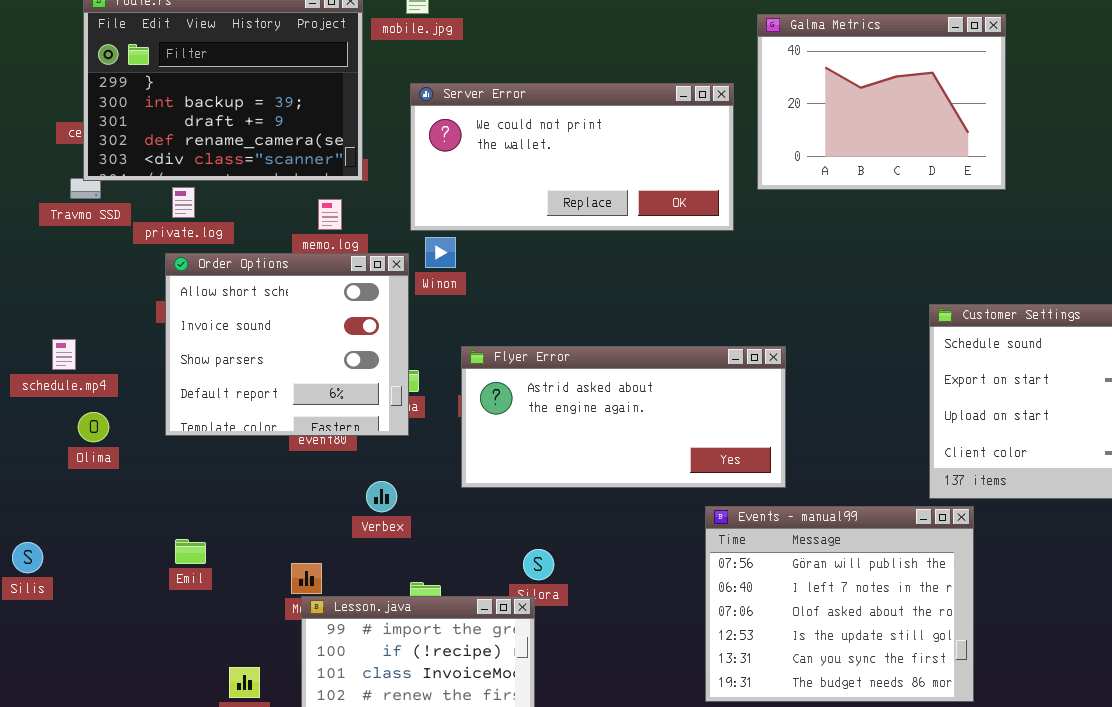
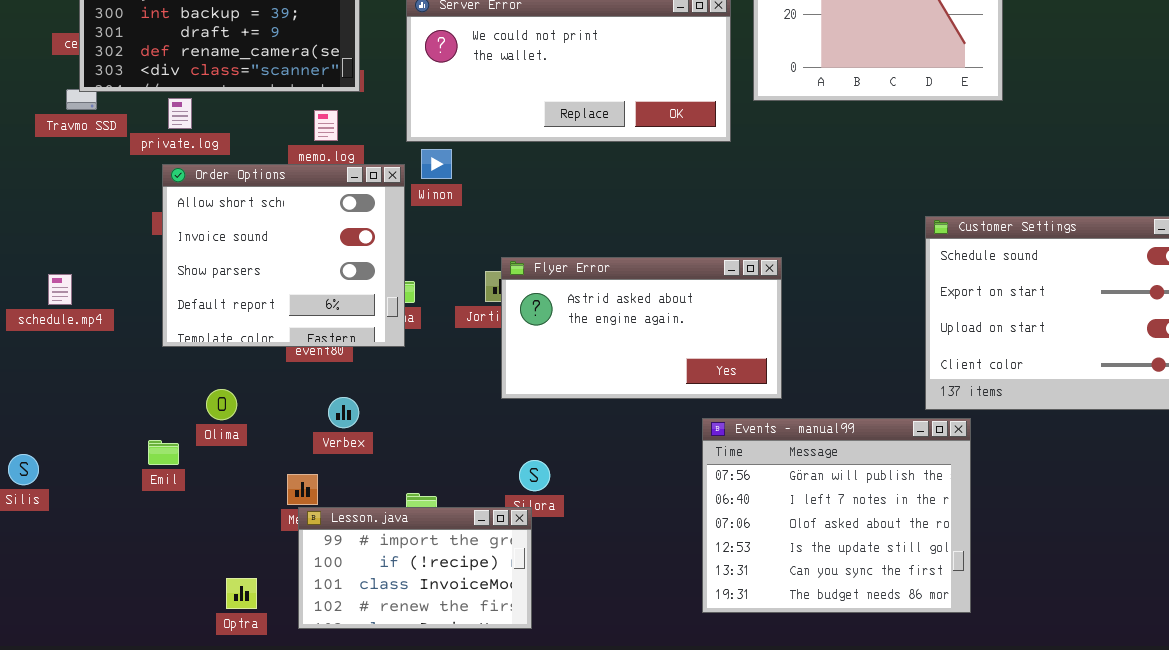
schedule.mp4: [52,339,76,370] -> [48,274,72,305], moved
Flyer Error: [461,346,786,488] -> [501,257,782,399], resized
Olima: [78,412,109,442] -> [206,389,237,420], moved
Verbex: [366,481,397,512] -> [328,397,359,428], moved
Emil: [175,539,206,564] -> [148,440,179,465], moved

